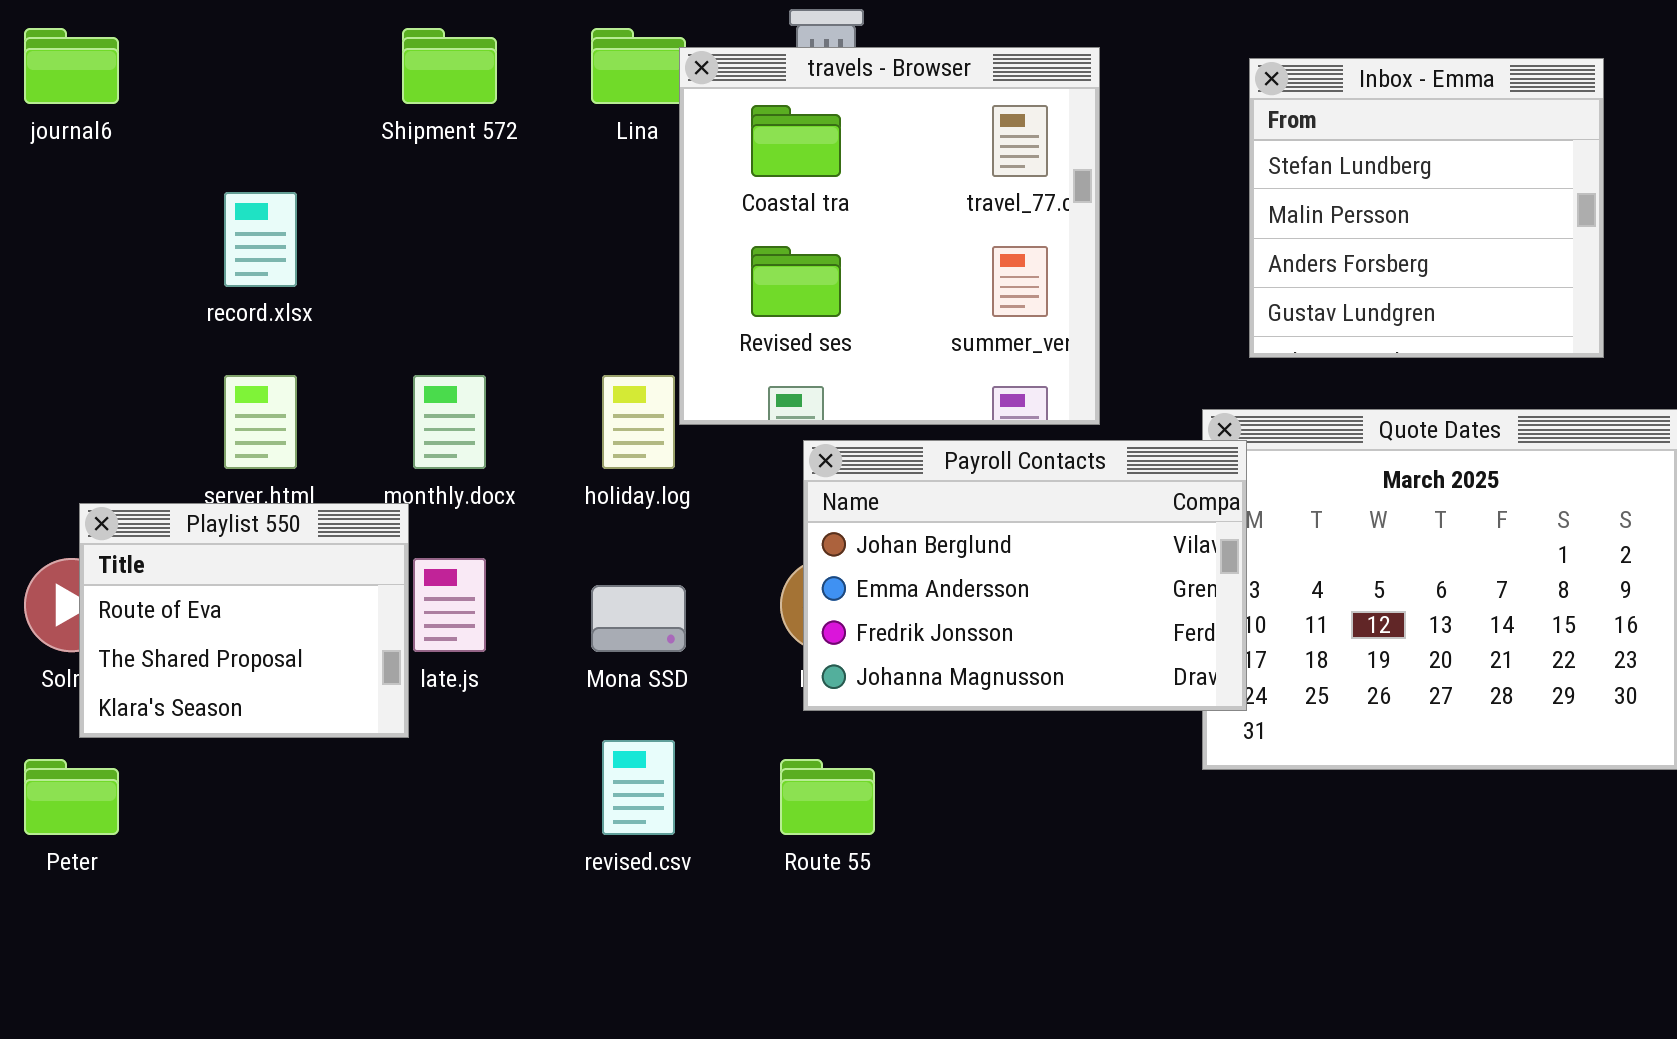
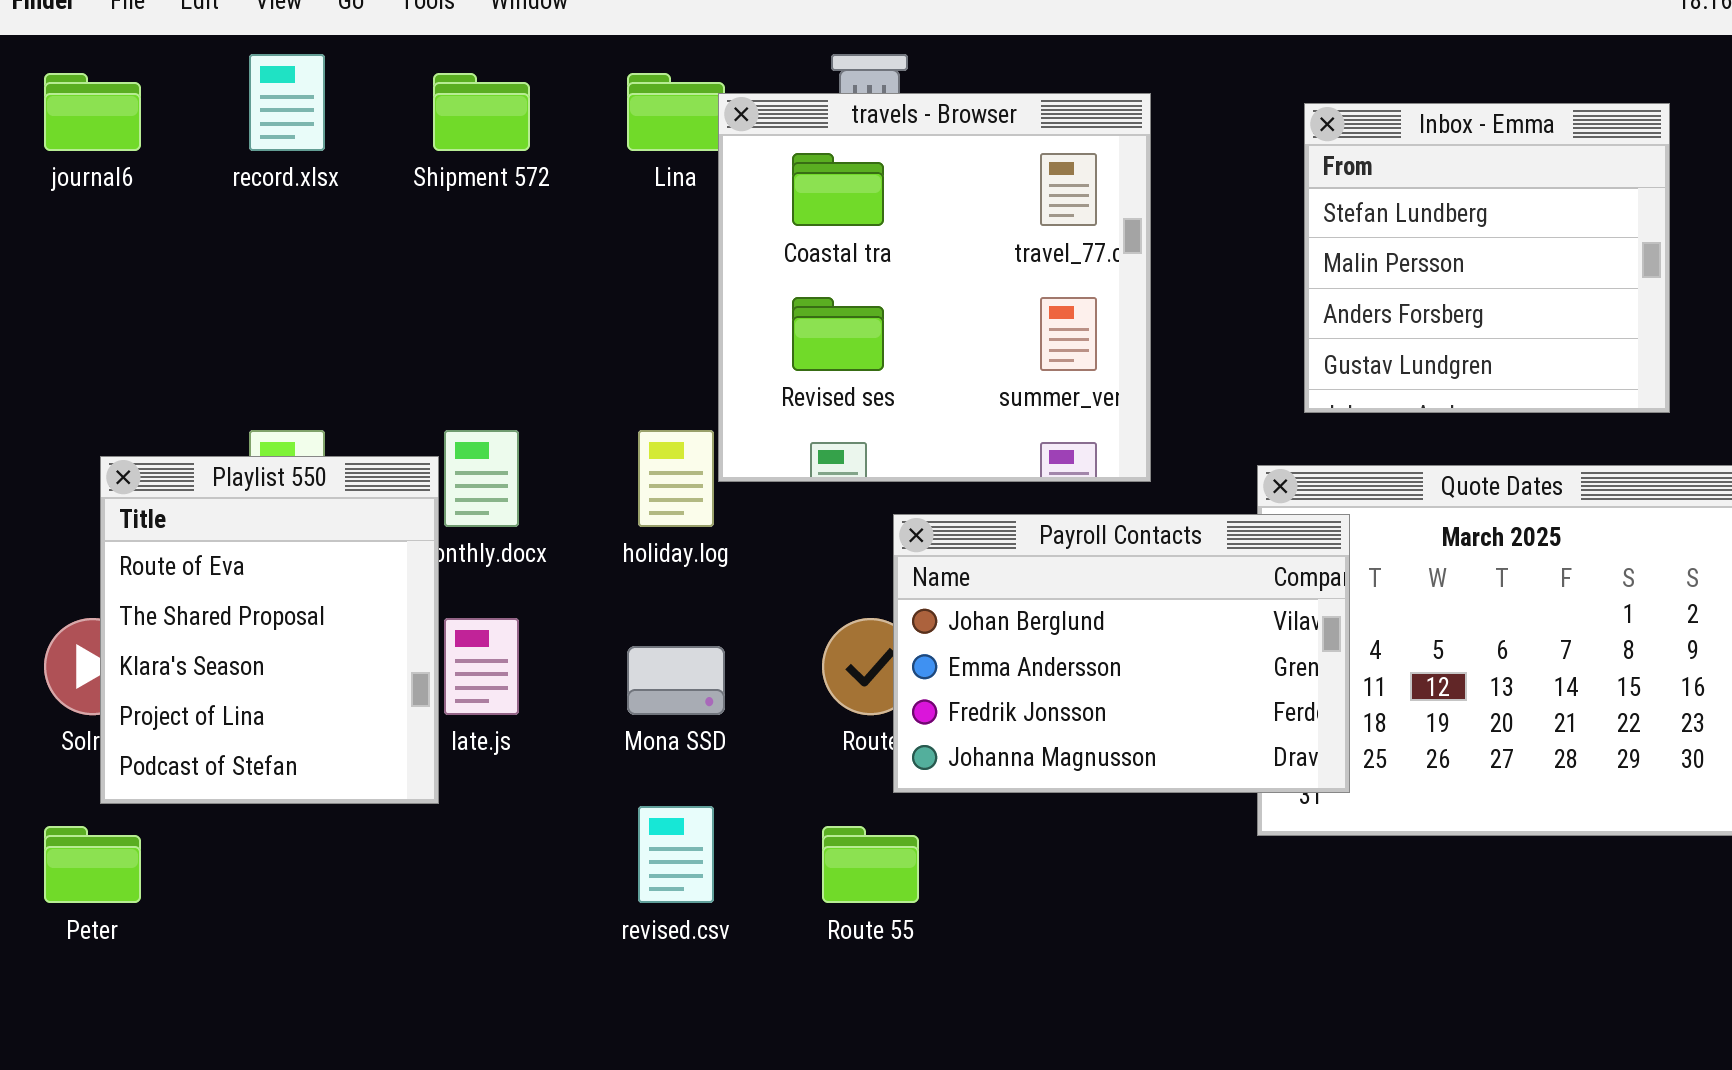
record.xlsx: [224,192,297,287] -> [249,54,325,151], moved
Payroll Contacts: [803,440,1247,711] -> [893,514,1350,793], moved
Playlist 550: [79,503,409,738] -> [100,456,439,804], resized

